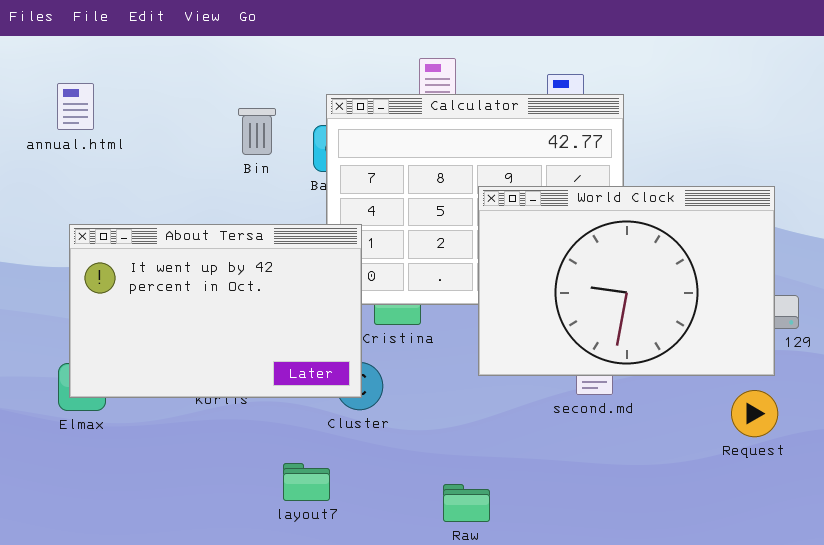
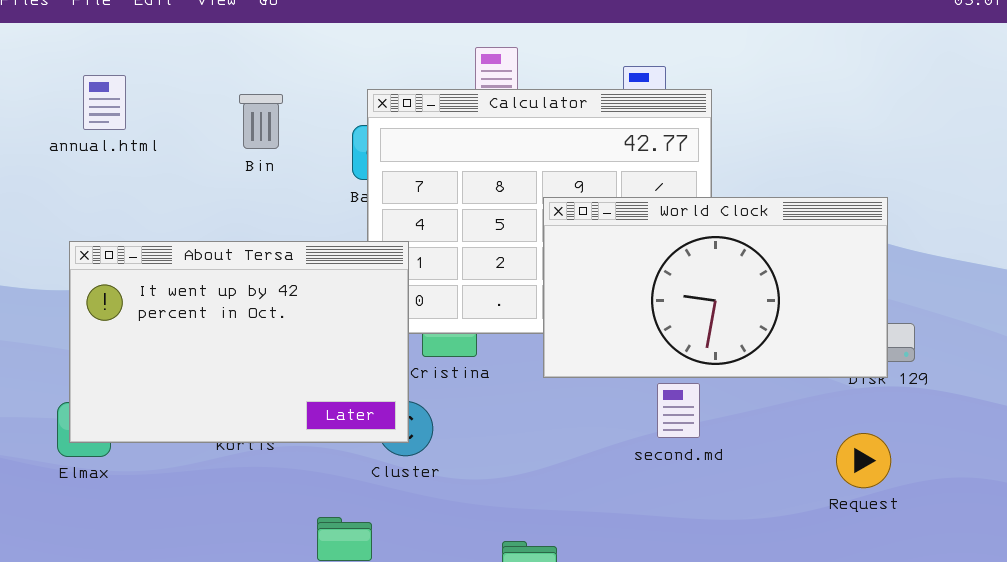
annual.html: [57,83,94,130] -> [83,75,126,130], moved
Bin: [238,108,276,155] -> [239,94,283,149], moved
World Clock: [478,186,775,376] -> [543,197,888,378], resized

